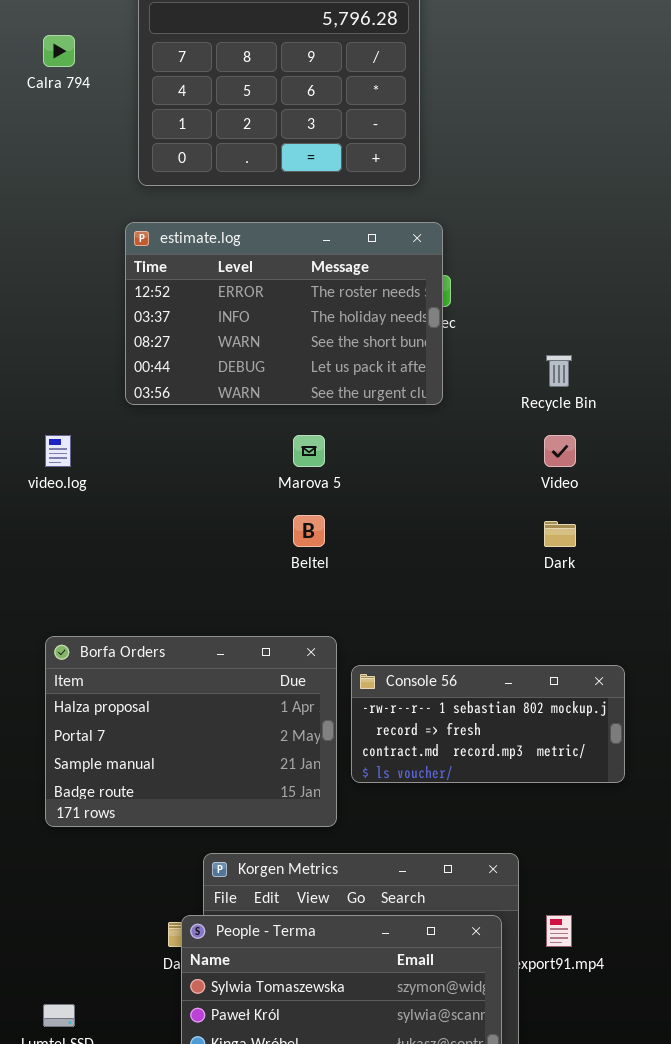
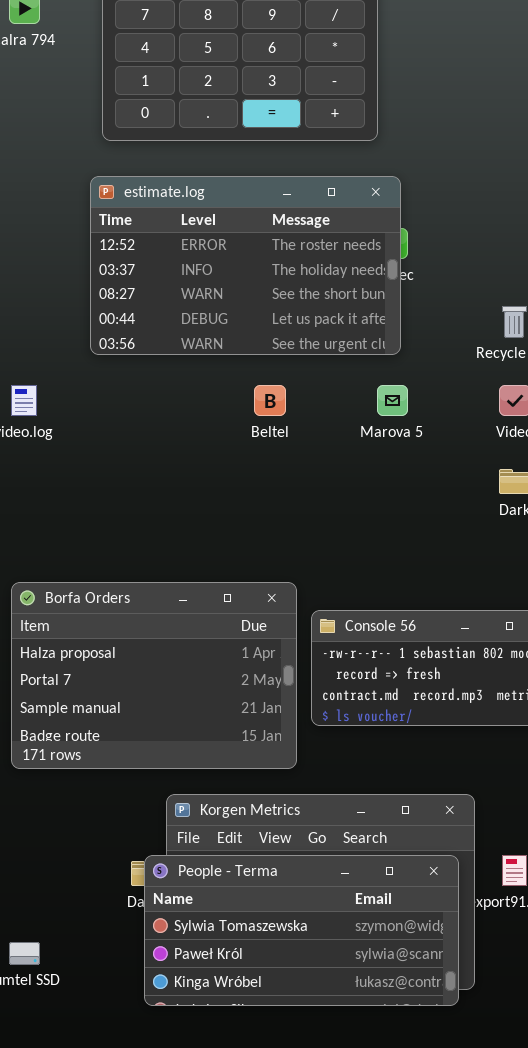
Marova 5: [293,435,325,467] -> [377,385,408,416], moved
Beltel: [293,515,325,547] -> [254,385,286,416], moved

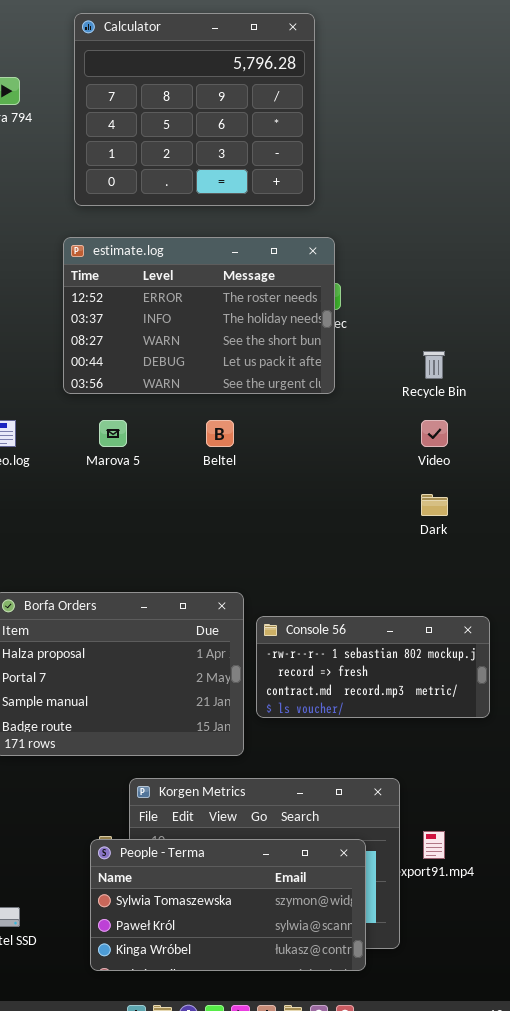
Marova 5: [377,385,408,416] -> [99,420,127,447], moved
People - Terma: [144,855,459,1006] -> [90,839,366,971], moved

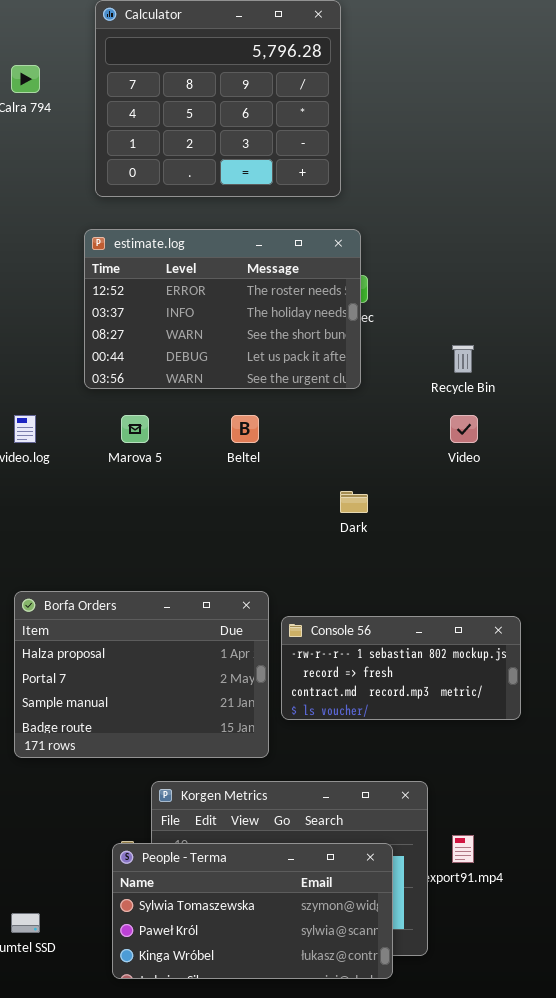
Dark: [421,494,448,516] -> [340,491,368,513], moved

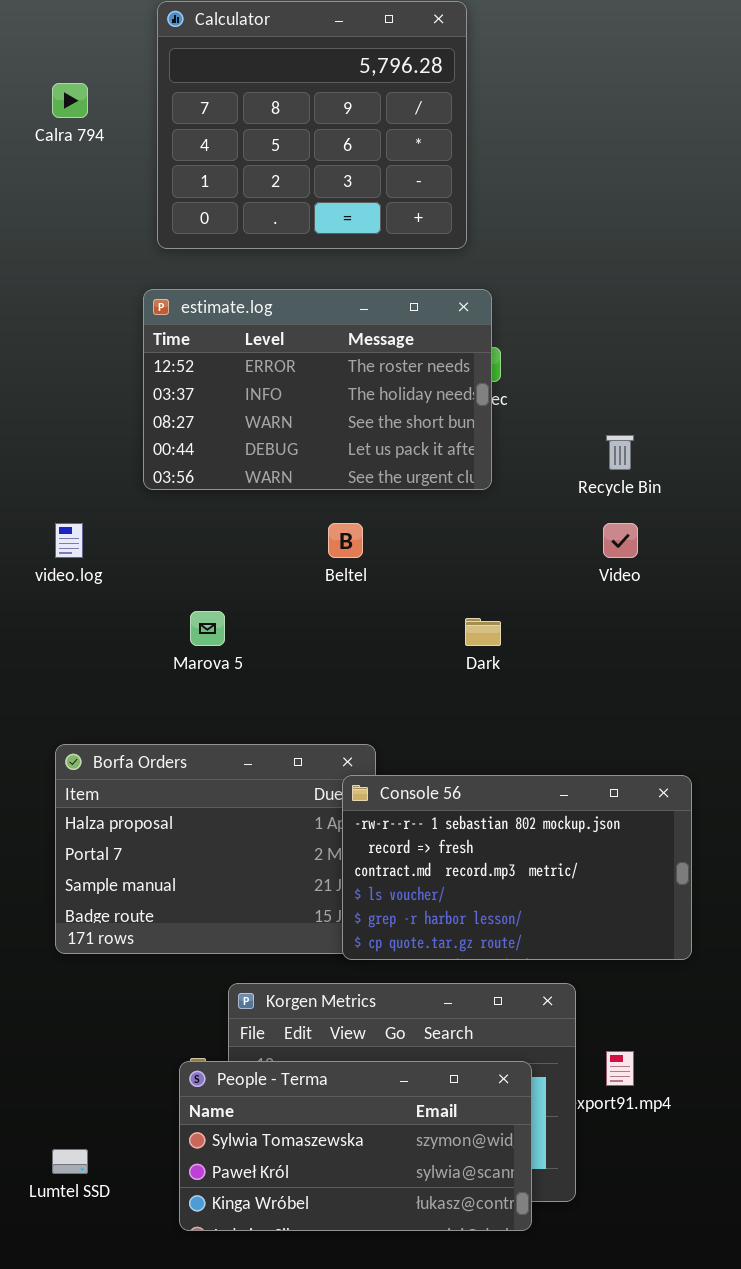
Marova 5: [121,415,149,443] -> [190,611,225,646], moved
Console 56: [281,616,521,720] -> [342,775,692,960], resized

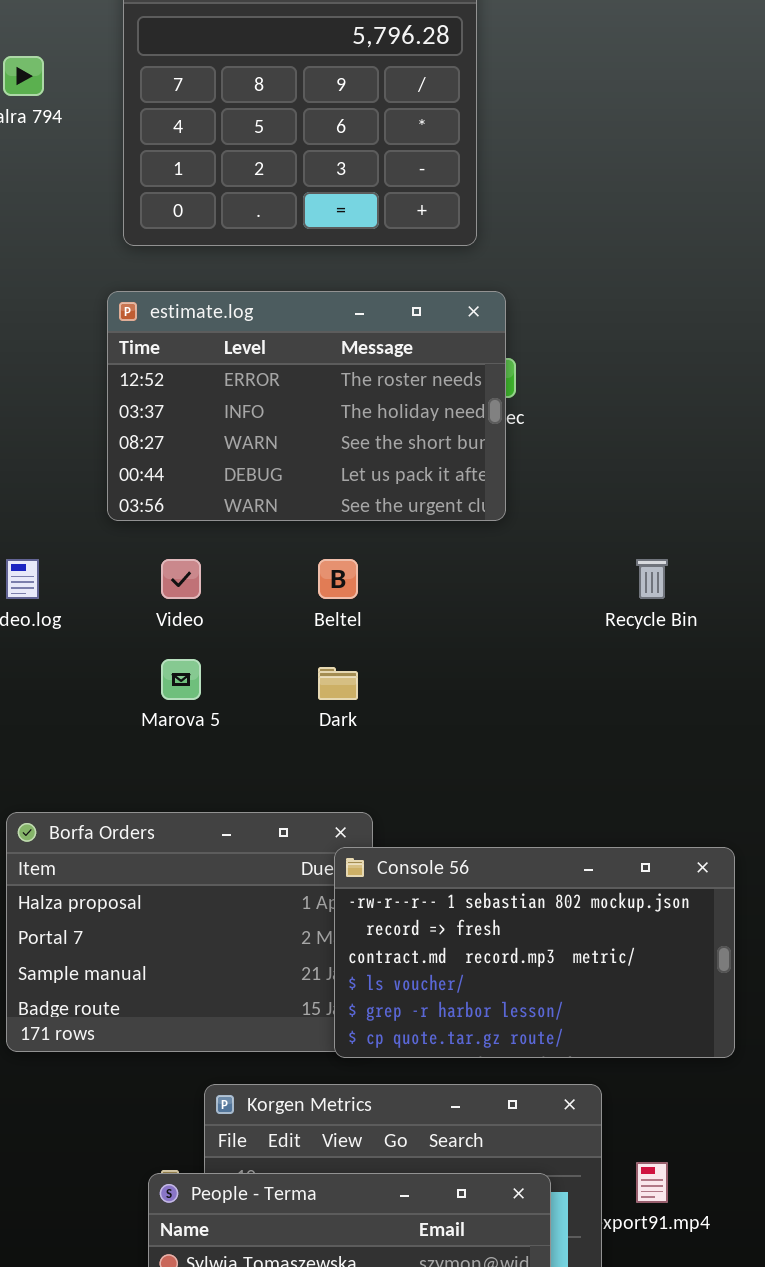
Recycle Bin: [606,435,634,470] -> [636,559,668,599], moved
Video: [603,523,638,558] -> [161,559,201,599], moved
Dark: [465,618,501,646] -> [318,667,358,700], moved

